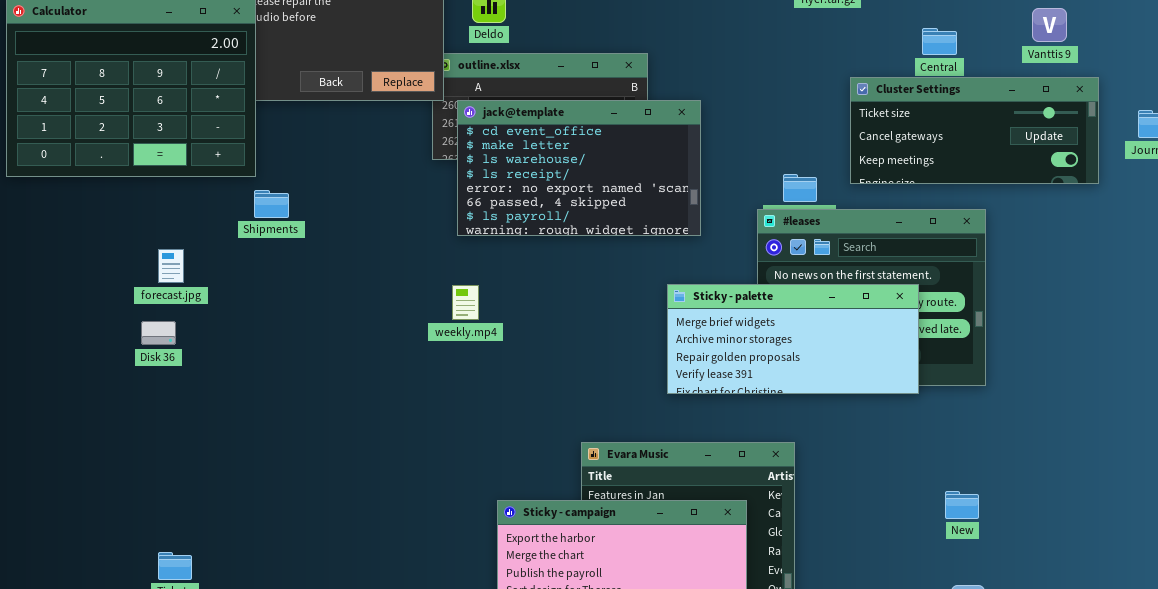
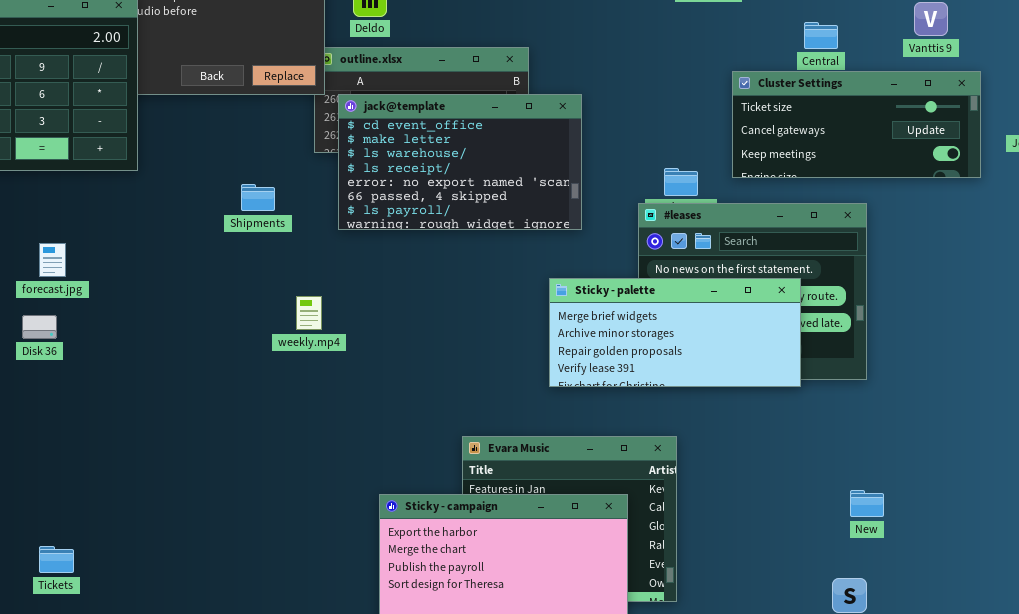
Shipments: [254,190,289,218] -> [241,184,275,211], moved
weekly.mp4: [452,285,479,320] -> [296,296,322,330], moved
New: [945,491,979,519] -> [850,490,884,517], moved

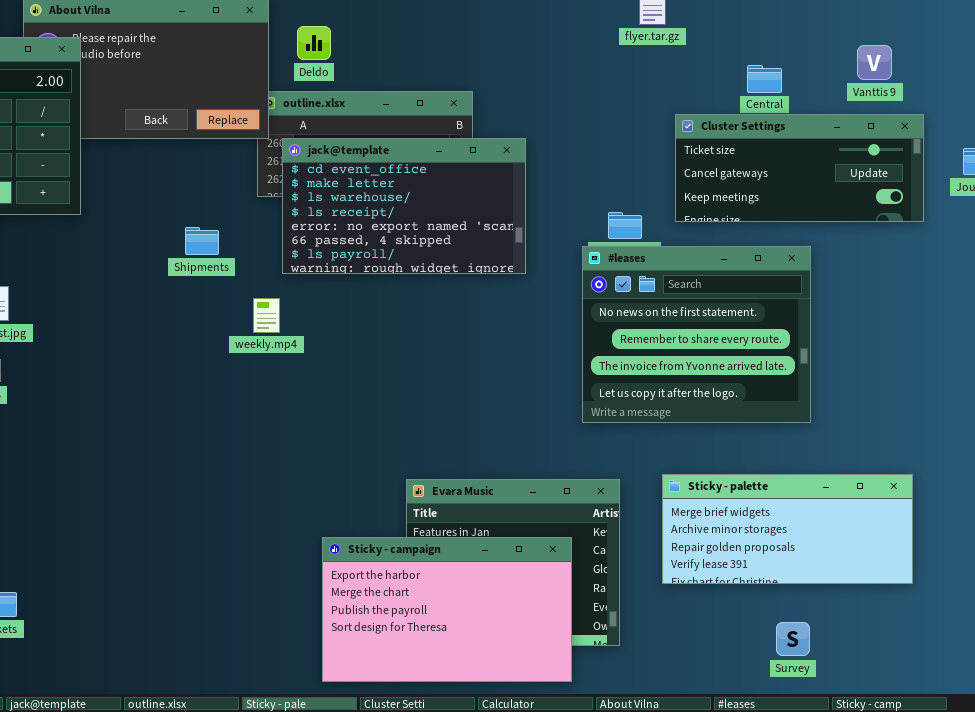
Sticky - palette: [549,278,801,387] -> [662,474,913,584], moved
weekly.mp4: [296,296,322,330] -> [253,298,280,333], moved

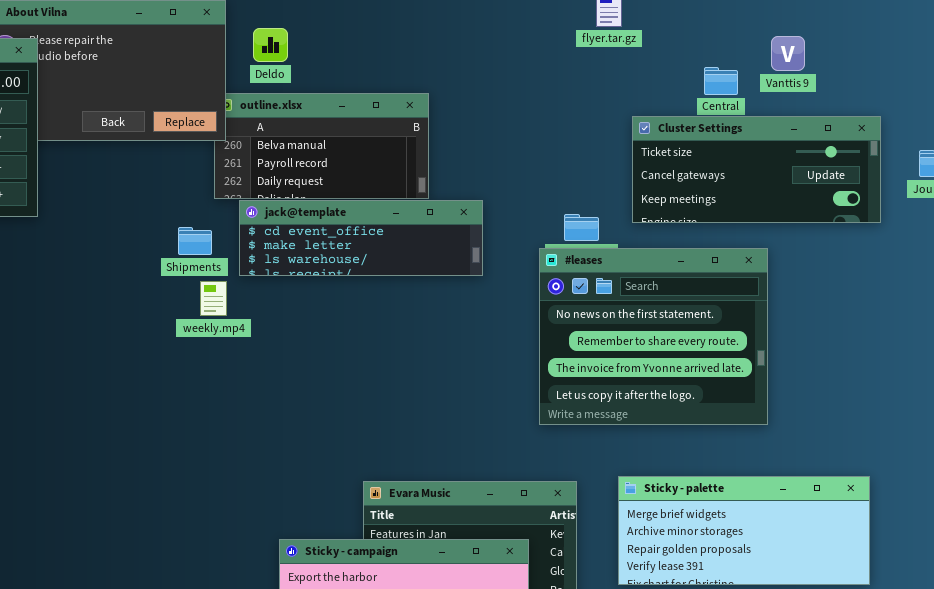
Vanttis 9: [857,45,892,80] -> [771,36,805,71], moved
jack@template: [282,138,526,274] -> [239,200,483,276], resized
Shipments: [185,227,219,255] -> [178,227,212,255], moved
weekly.mp4: [253,298,280,333] -> [200,281,227,316], moved

